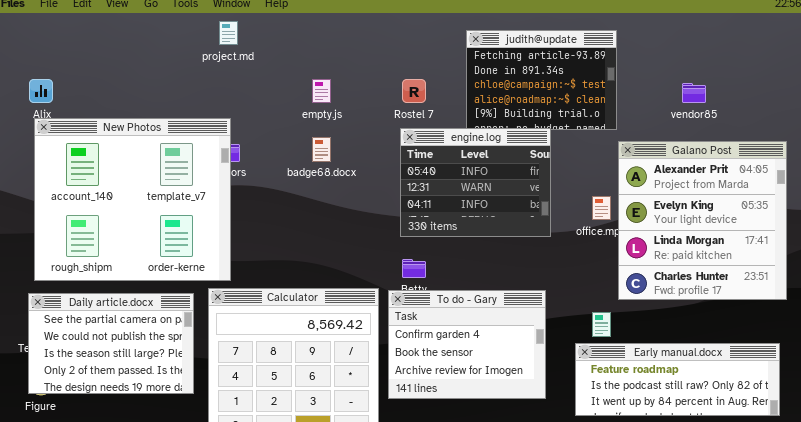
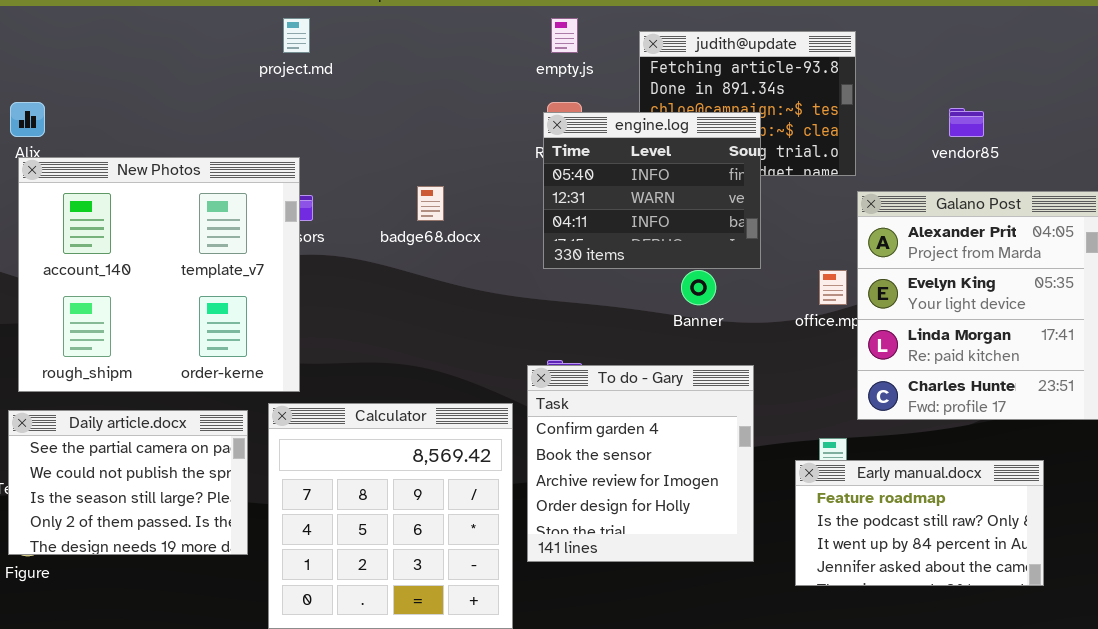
empty.js: [312,79,331,103] -> [551,18,578,53], moved
engine.log: [400,128,551,237] -> [543,112,761,269], moved
To do - Gary: [388,290,546,399] -> [527,365,754,562], resized
Early manual.docx: [575,343,780,416] -> [795,460,1044,586], resized

